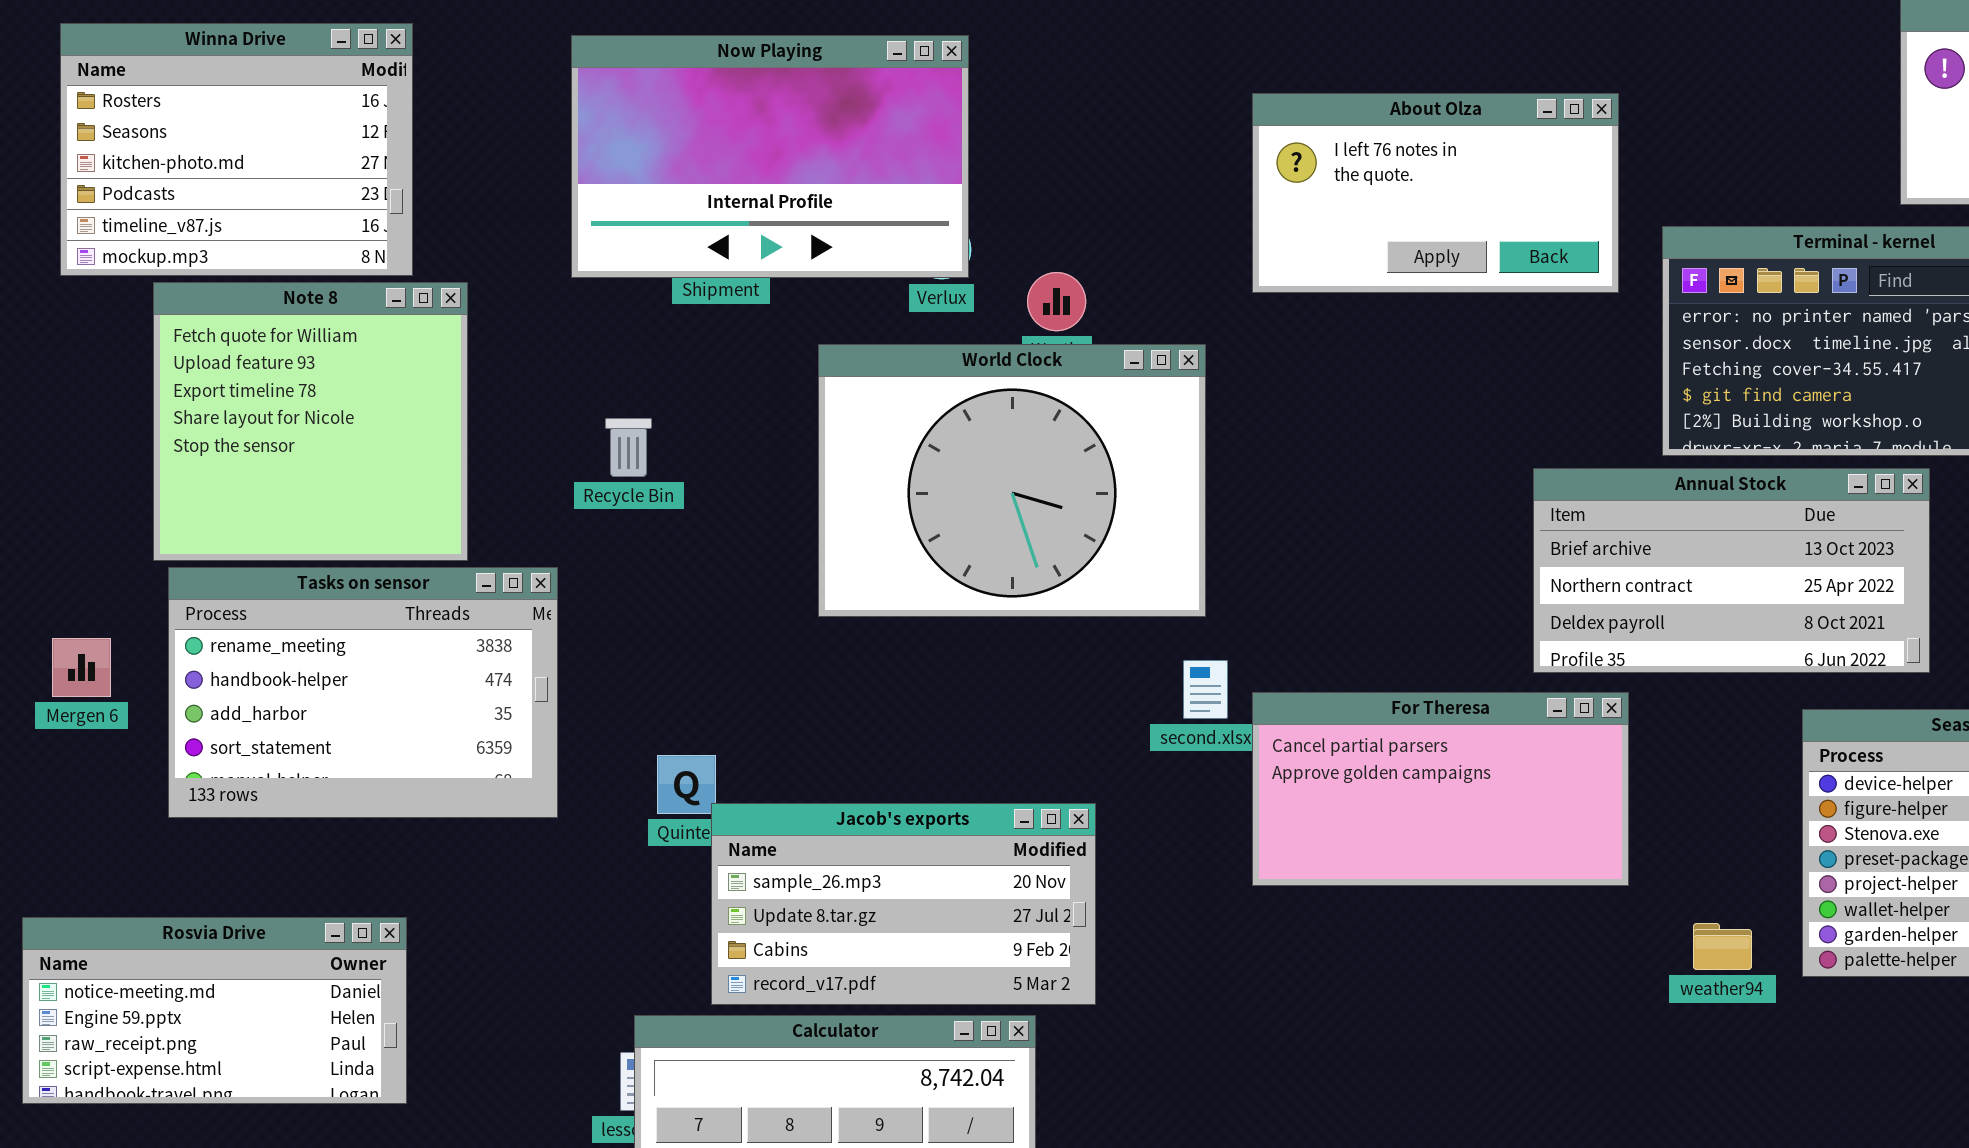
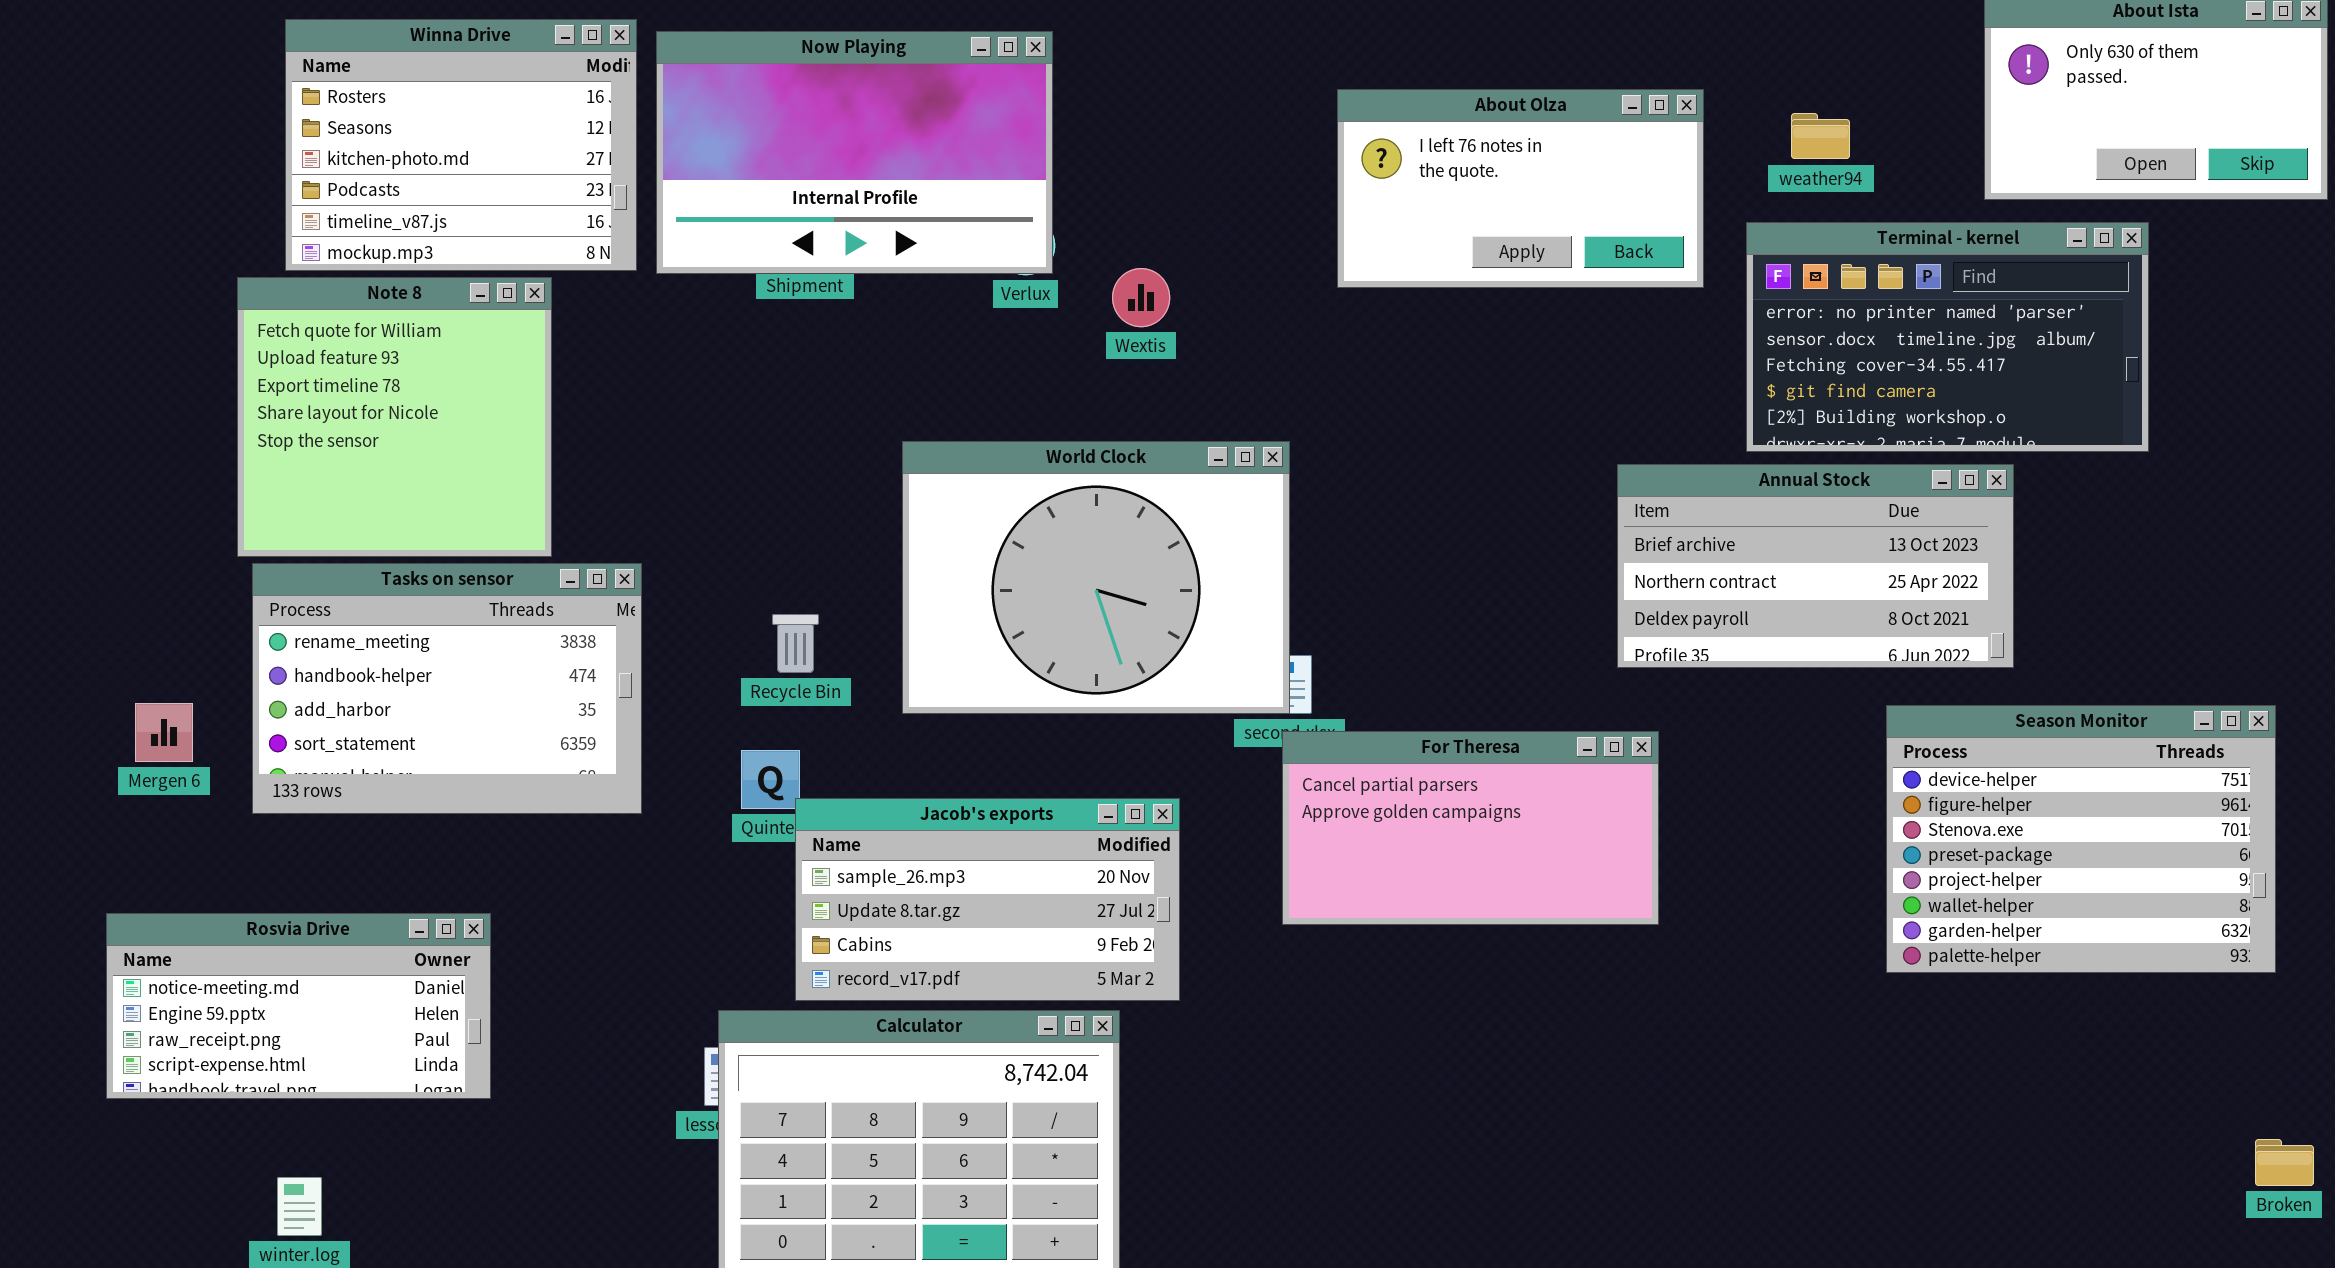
Winna Drive: [60,23,413,276] -> [285,19,637,271], moved
World Clock: [818,344,1206,617] -> [902,441,1290,714], moved
Recycle Bin: [605,418,652,477] -> [772,614,819,673], moved
Mergen 6: [52,638,111,697] -> [135,703,193,762], moved
For Theresa: [1252,692,1629,886] -> [1282,731,1659,925], moved
weather94: [1693,923,1752,970] -> [1791,113,1850,159], moved

